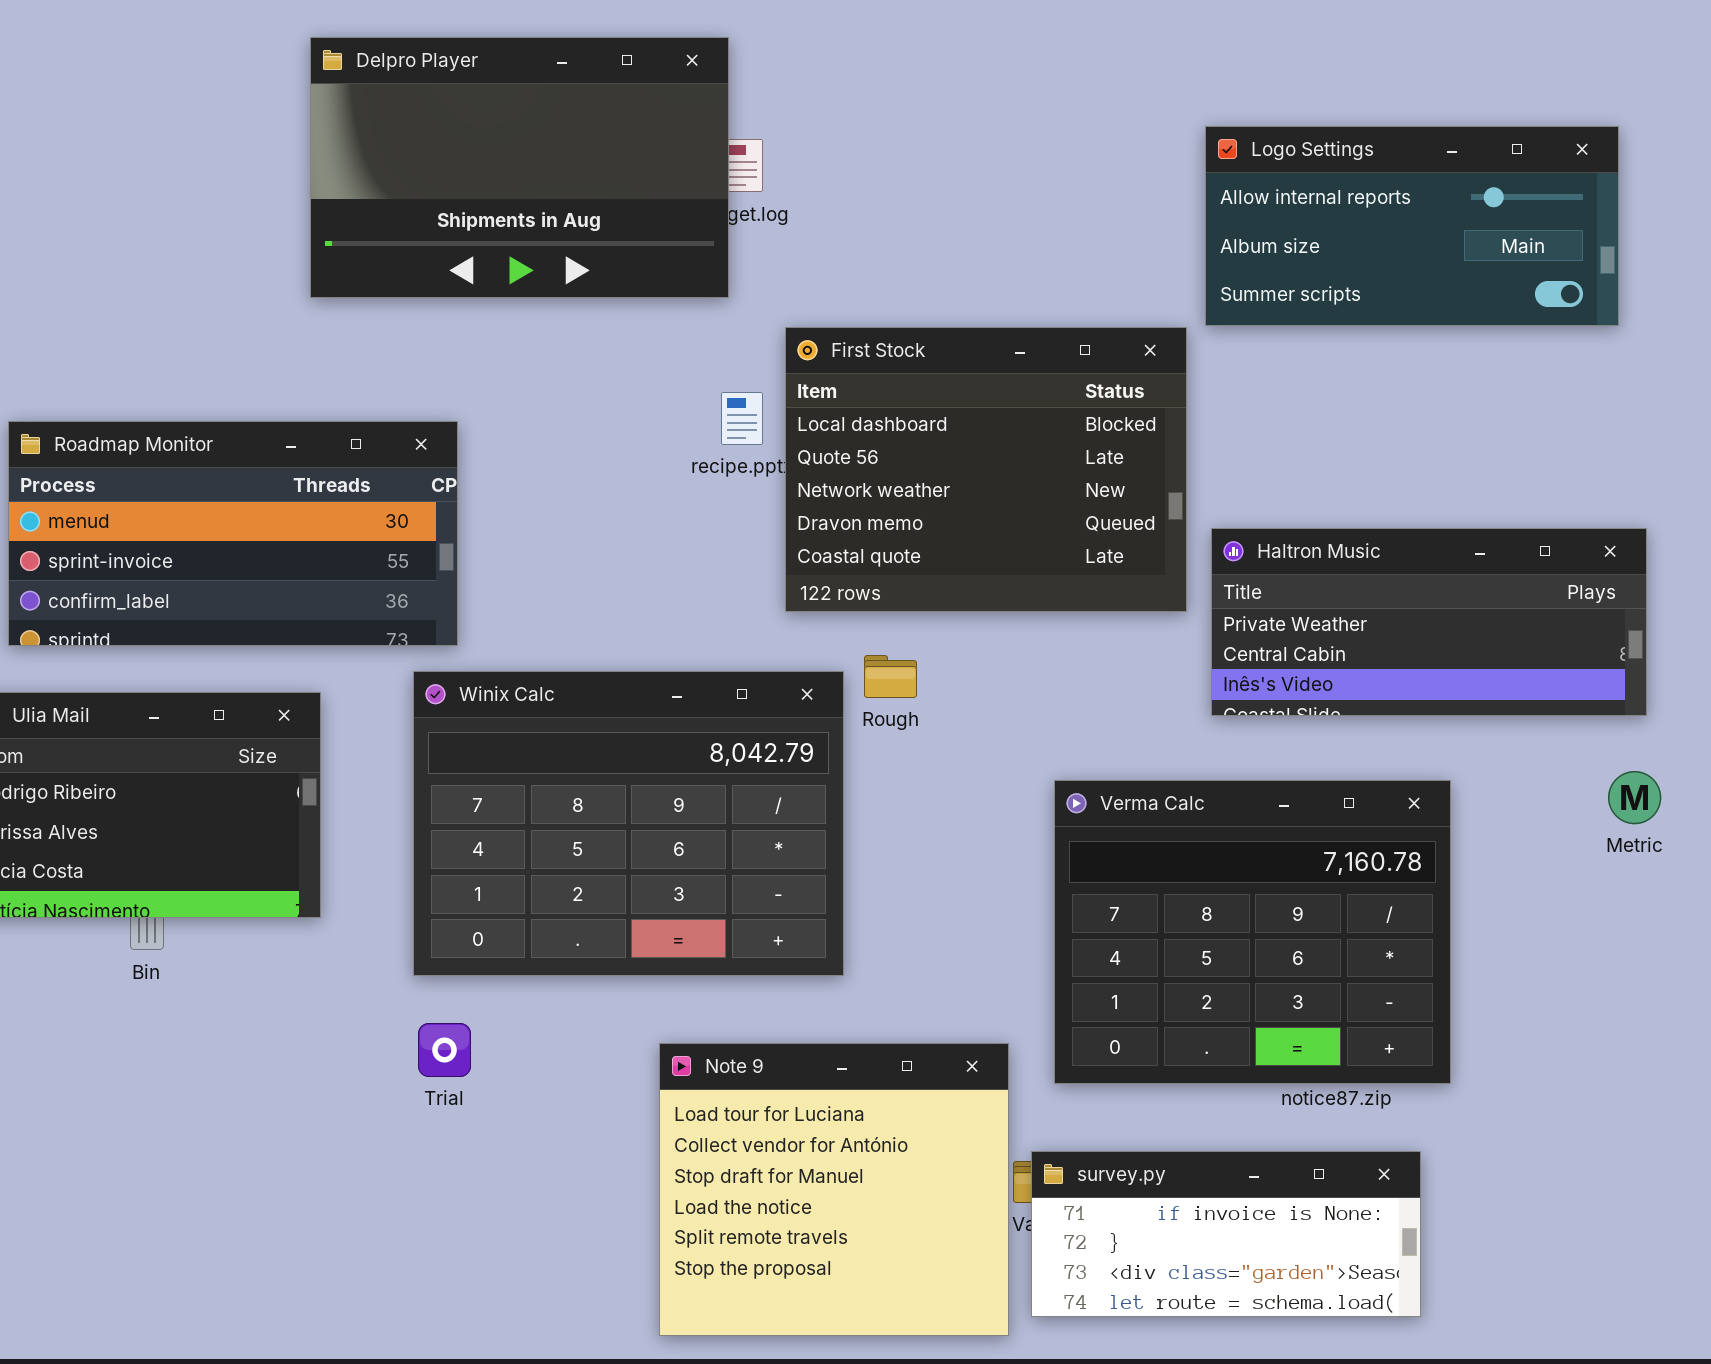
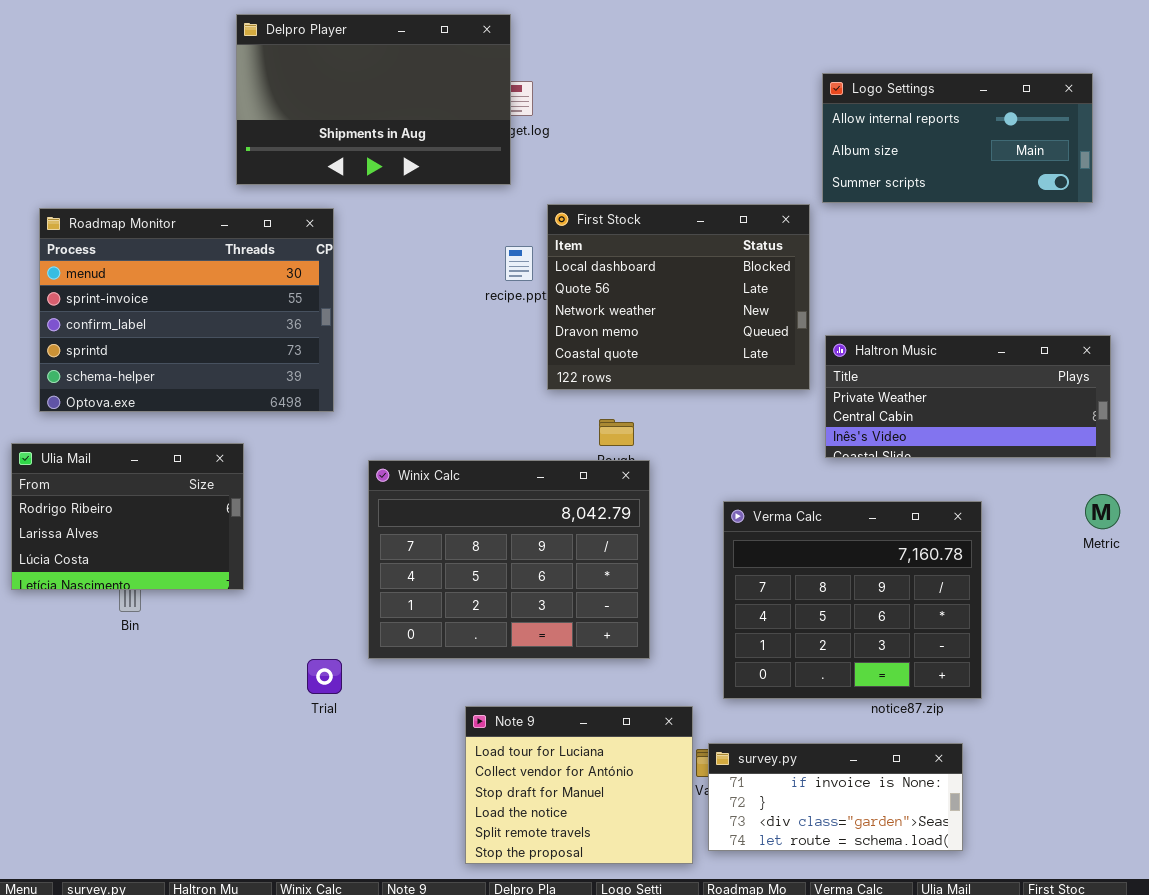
Roadmap Monitor: [8,421,458,646] -> [39,208,334,412], resized
Winix Calc: [413,671,844,976] -> [368,460,650,659], moved
Note 9: [659,1043,1009,1336] -> [465,706,693,864], resized

